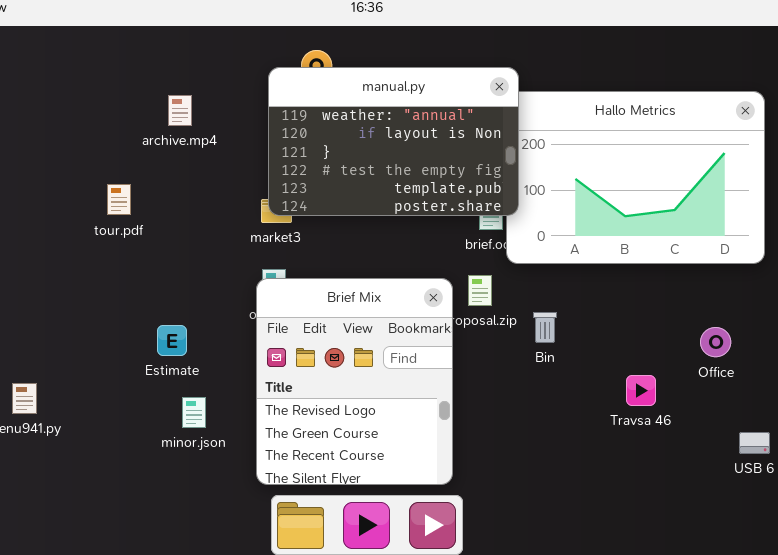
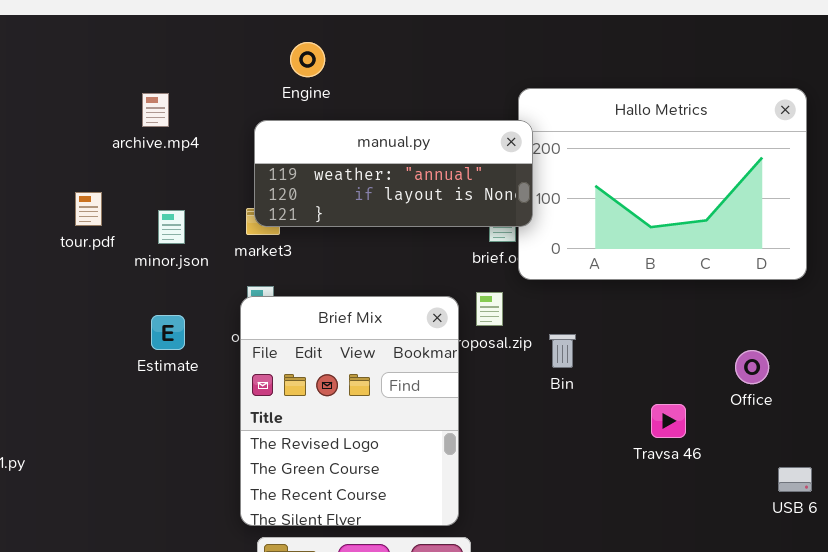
manual.py: [268,67,519,216] -> [254,120,533,227], resized
Estimate: [157,325,187,356] -> [151,315,185,350], moved
minor.json: [182,397,206,428] -> [158,210,185,244], moved

